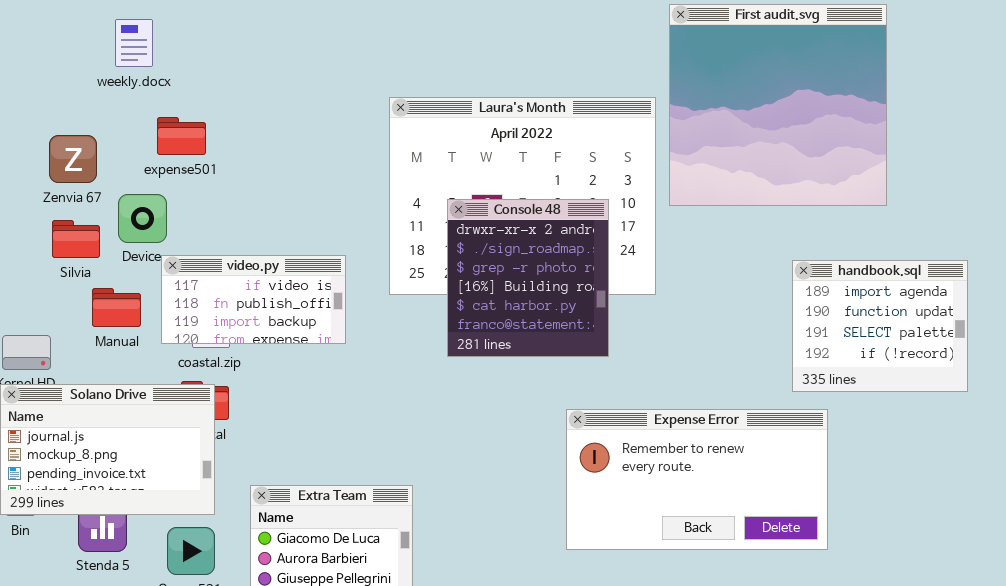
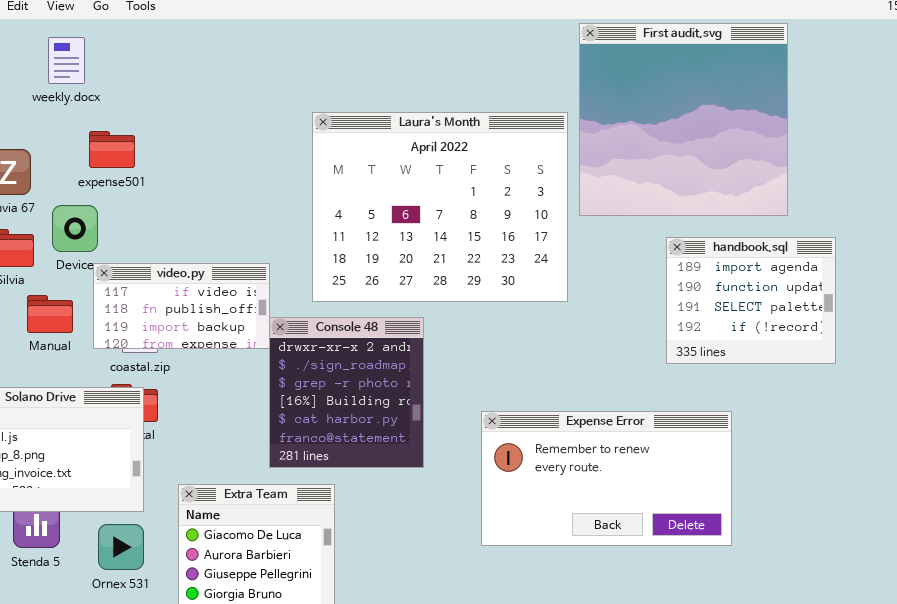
Console 48: [447,199,609,357] -> [269,317,424,468], moved
handbook.sql: [792,260,968,392] -> [666,237,836,364], moved

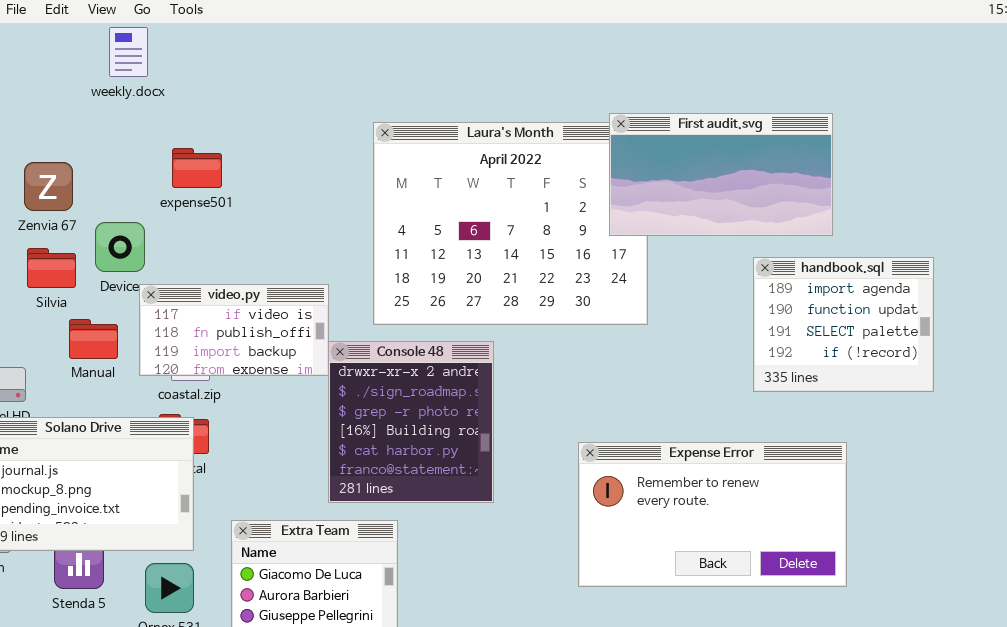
First audit.svg: [579,23,788,216] -> [609,113,833,236], moved, resized
weekly.docx: [48,37,85,84] -> [109,27,148,77], moved
expense501: [89,131,135,168] -> [172,148,222,188], moved
Expense Error: [481,411,732,546] -> [578,442,847,587], moved

